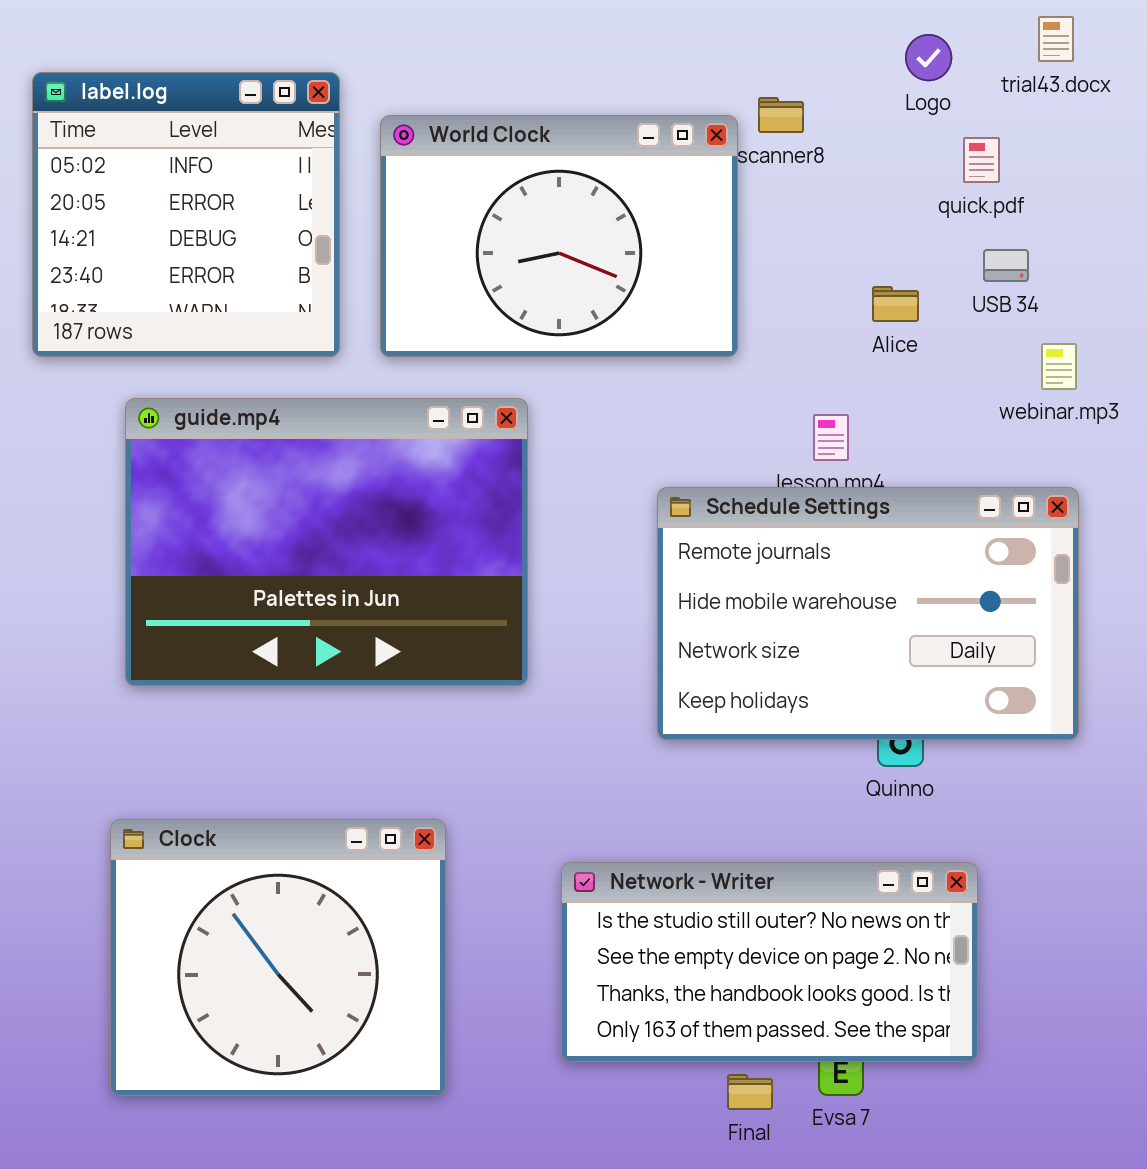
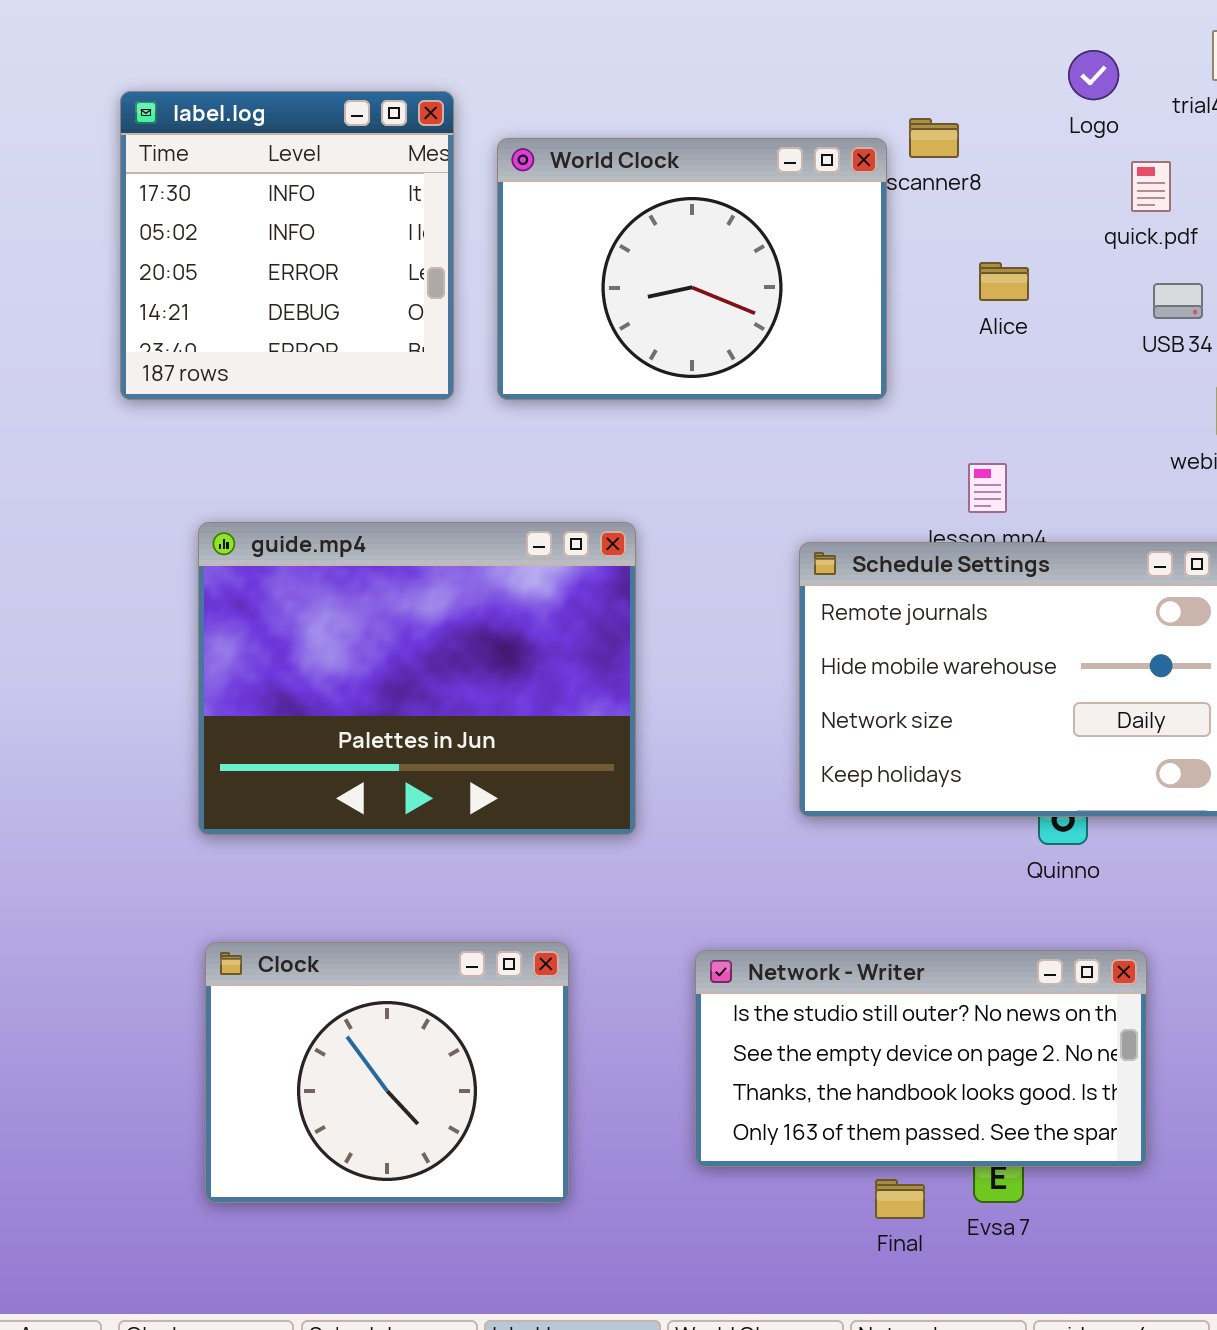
label.log: [32,72,340,357] -> [120,91,454,400], scrolled up 1 row
Alice: [872,286,919,322] -> [979,262,1029,301], moved
guide.mp4: [125,398,528,686] -> [198,522,636,835], moved
Clock: [110,819,446,1096] -> [205,942,569,1203], resized

